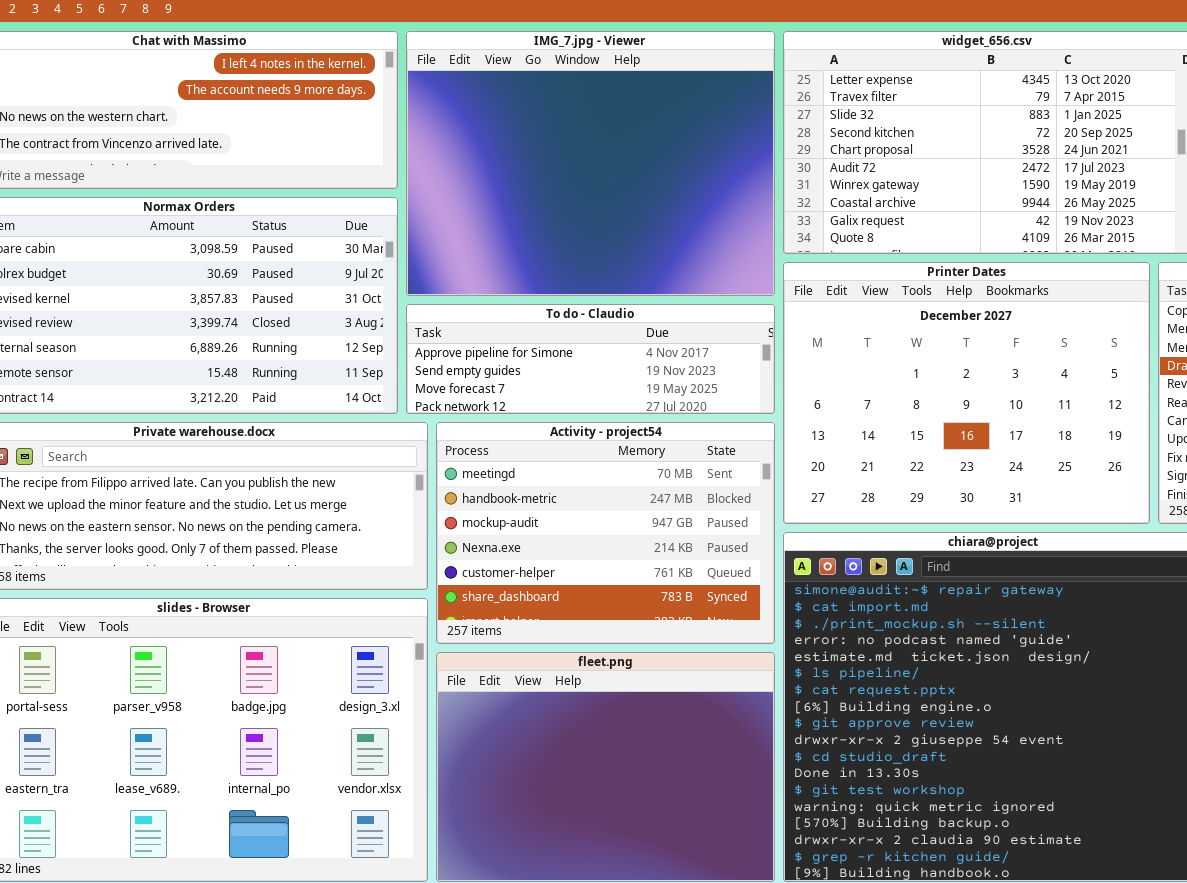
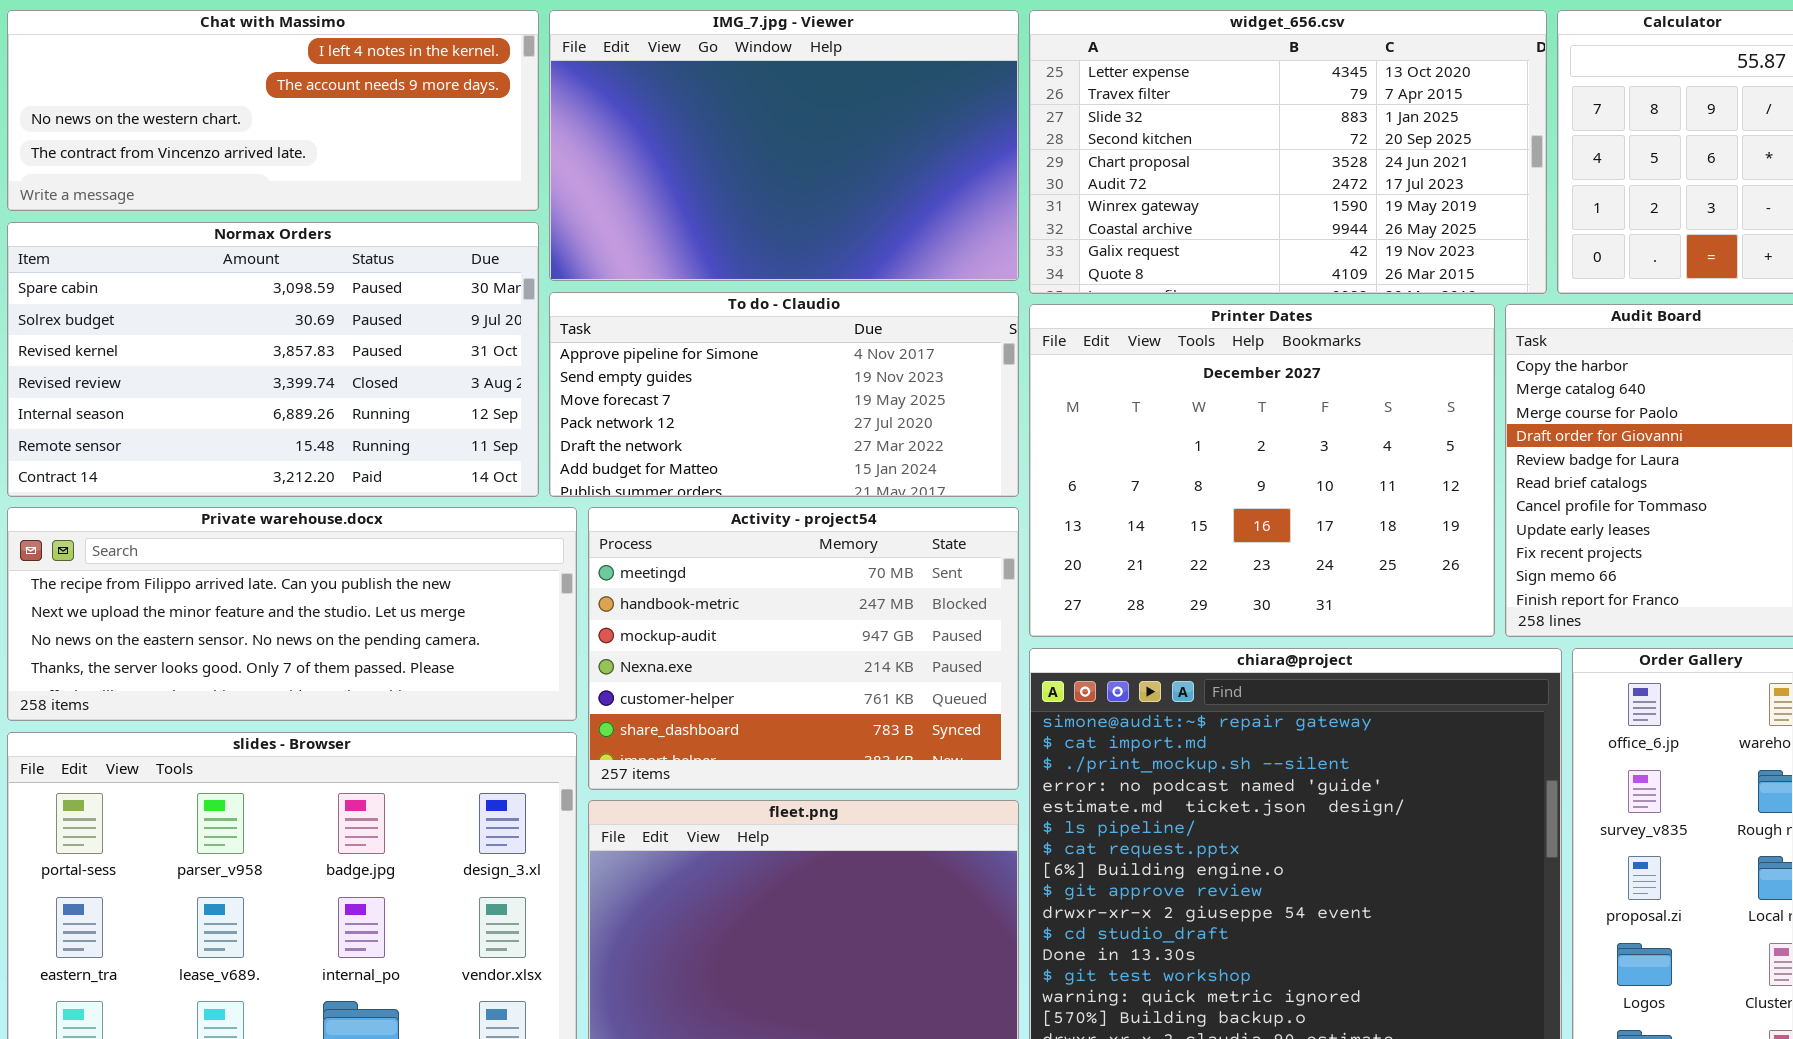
IMG_7.jpg - Viewer: [406,31,775,296] -> [549,10,1019,281], resized
To do - Claudio: [406,304,775,414] -> [549,292,1019,497], resized

